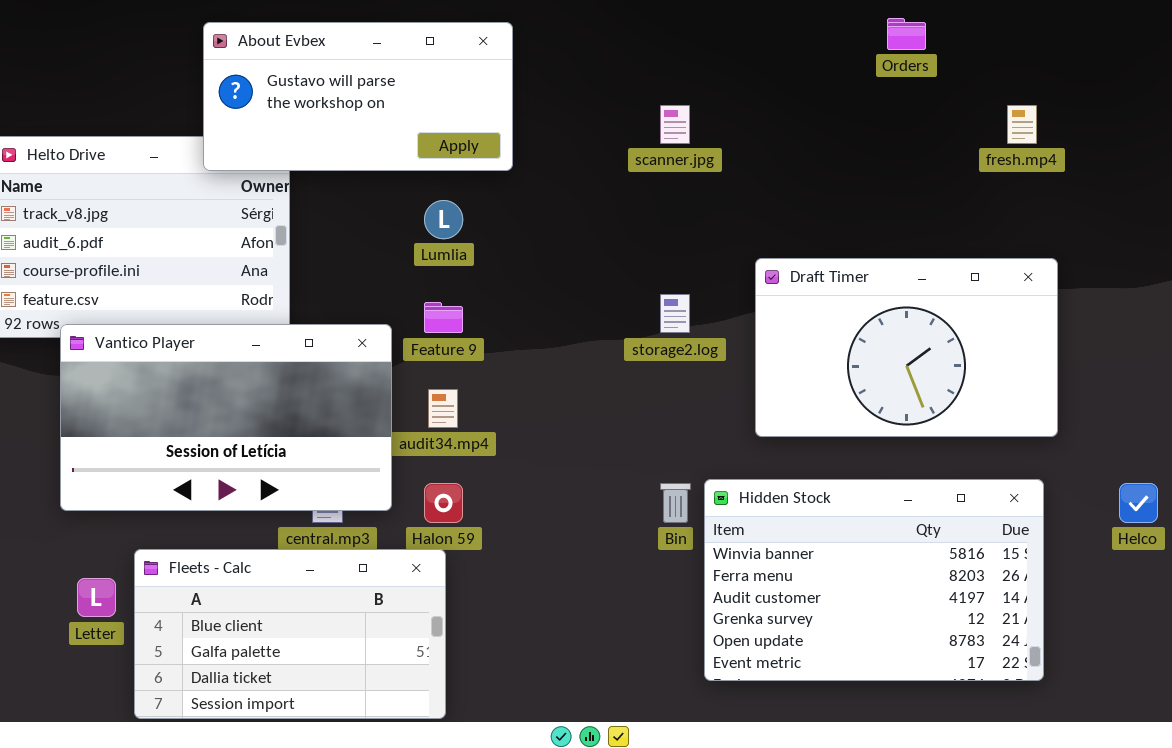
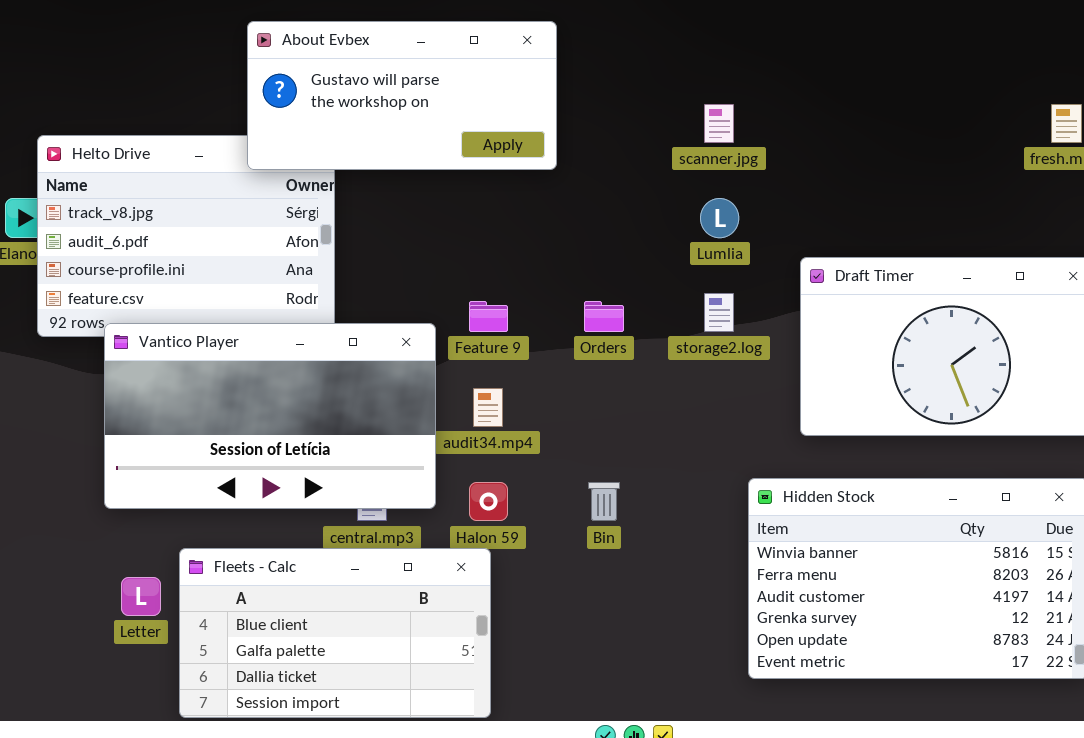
Orders: [887,18,926,50] -> [584,301,624,332], moved
Lumlia: [424,200,463,239] -> [700,198,739,238], moved
Bin: [660,483,691,523] -> [588,482,620,521], moved

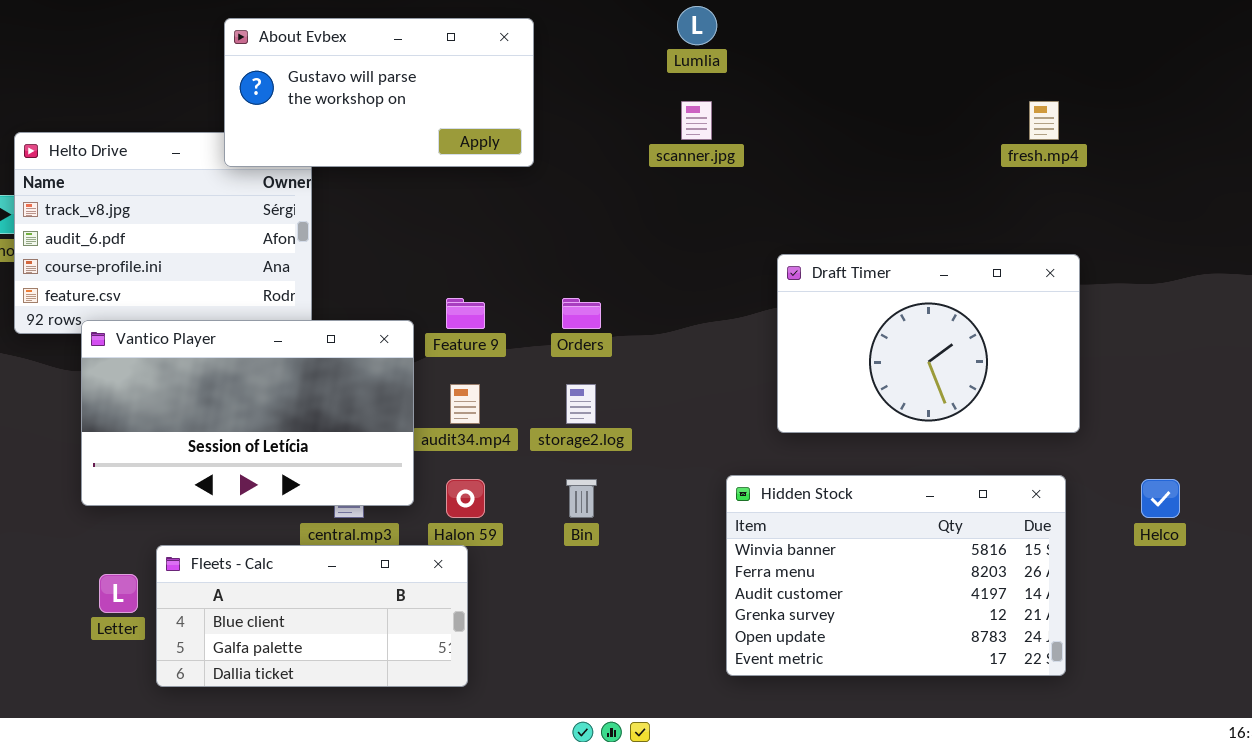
Lumlia: [700,198,739,238] -> [677,6,717,45], moved
storage2.log: [704,293,734,332] -> [566,384,596,424], moved
Fleets - Calc: [179,548,491,718] -> [156,545,468,687], resized

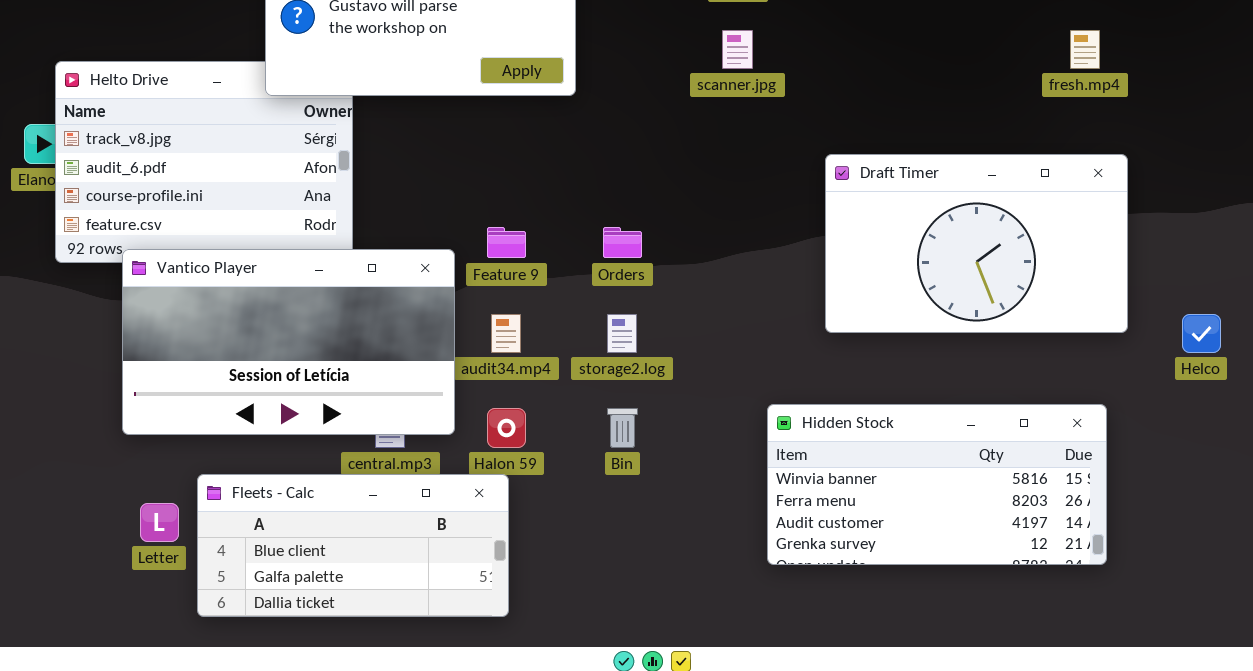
Draft Timer: [777,254,1080,433] -> [825,154,1128,333], moved
Hidden Stock: [726,475,1066,676] -> [767,404,1107,565], resized
Helco: [1141,479,1180,518] -> [1182,314,1221,353], moved

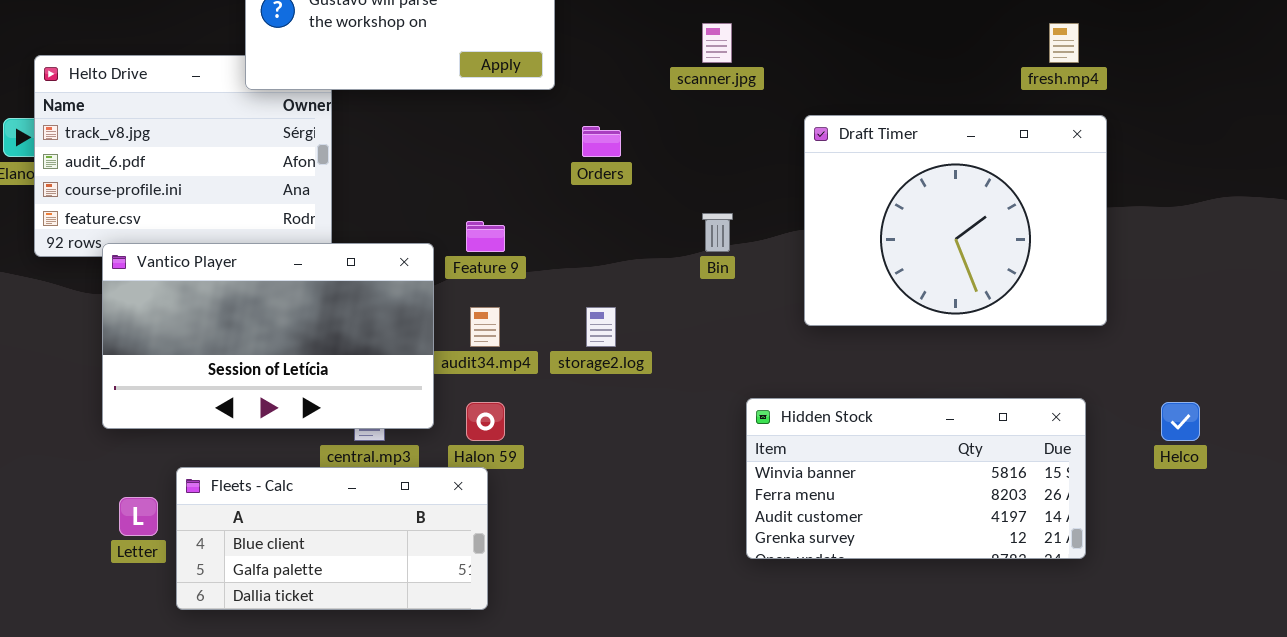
Draft Timer: [825,154,1128,333] -> [804,115,1107,326], resized
Orders: [603,227,642,258] -> [582,126,621,157], moved
Helco: [1182,314,1221,353] -> [1161,402,1200,441], moved
Bin: [607,408,638,448] -> [702,213,733,252], moved

